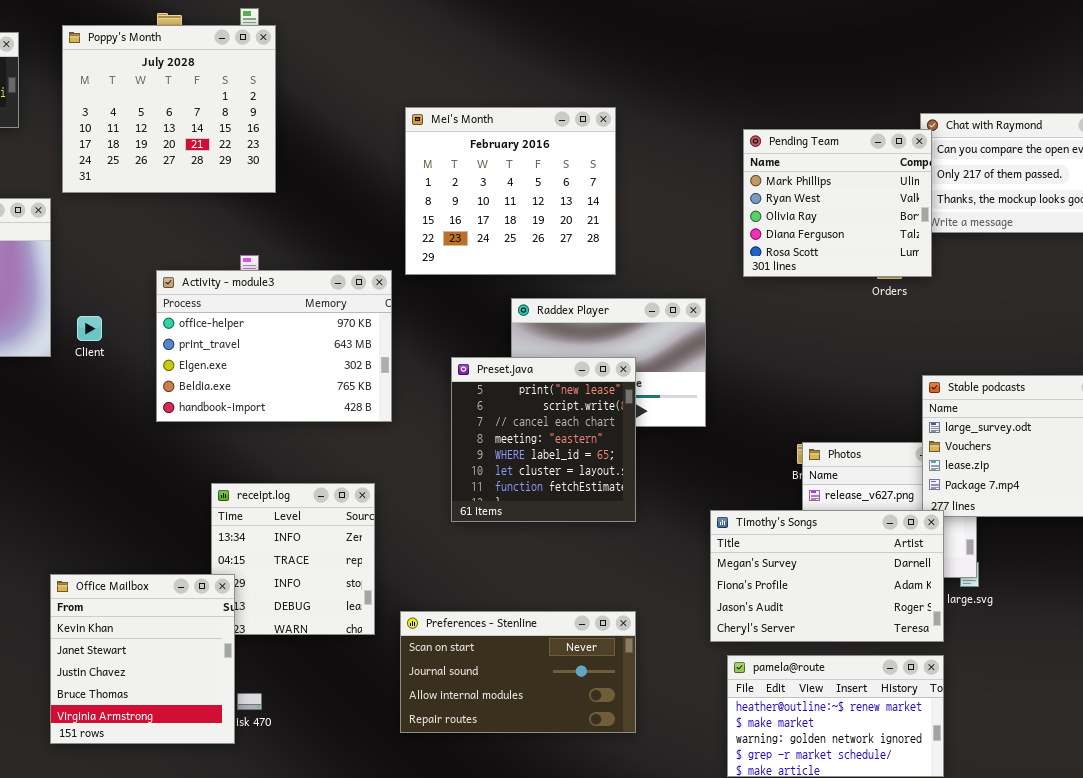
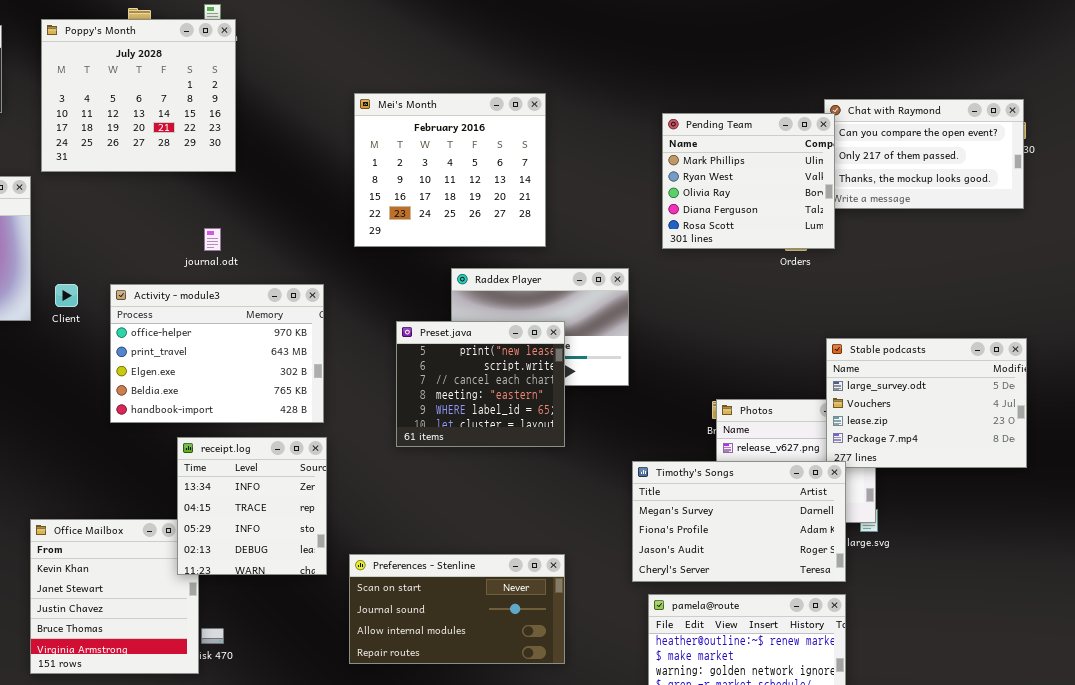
Activity - module3: [156,270,392,422] -> [110,284,324,423], moved
Preset.java: [451,357,636,522] -> [396,321,565,447], resized
receipt.log: [211,483,375,635] -> [177,437,327,575], raised

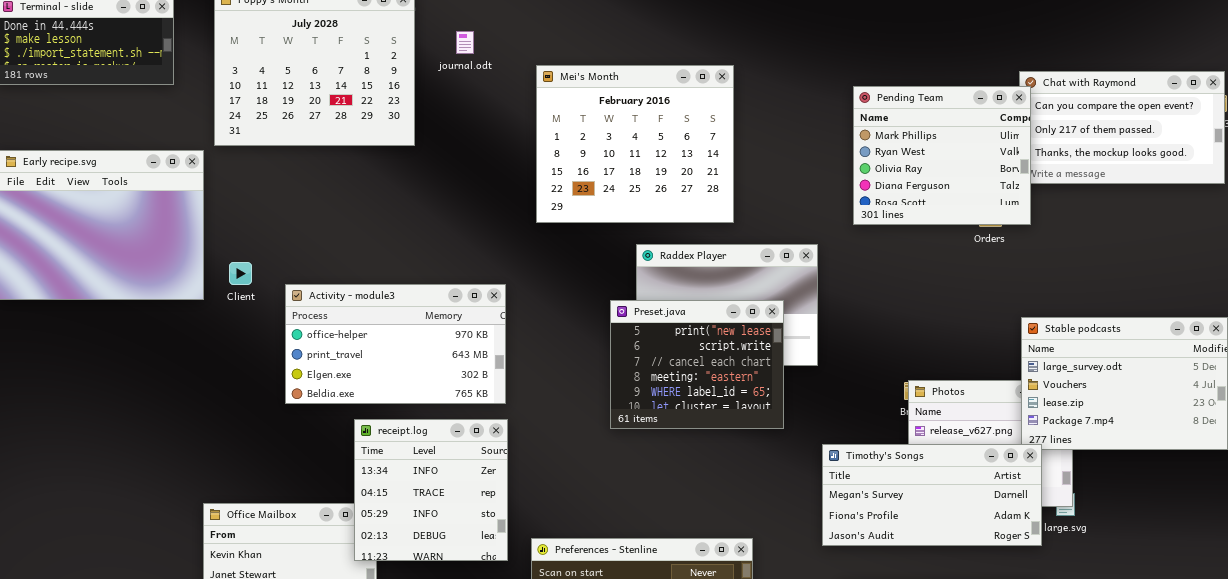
journal.odt: [204,228,221,251] -> [456,31,474,54], moved
Activity - module3: [110,284,324,423] -> [285,284,506,404], resized
Preset.java: [396,321,565,447] -> [610,300,784,429], moved
Timothy's Songs: [632,461,846,582] -> [822,444,1042,546], resized

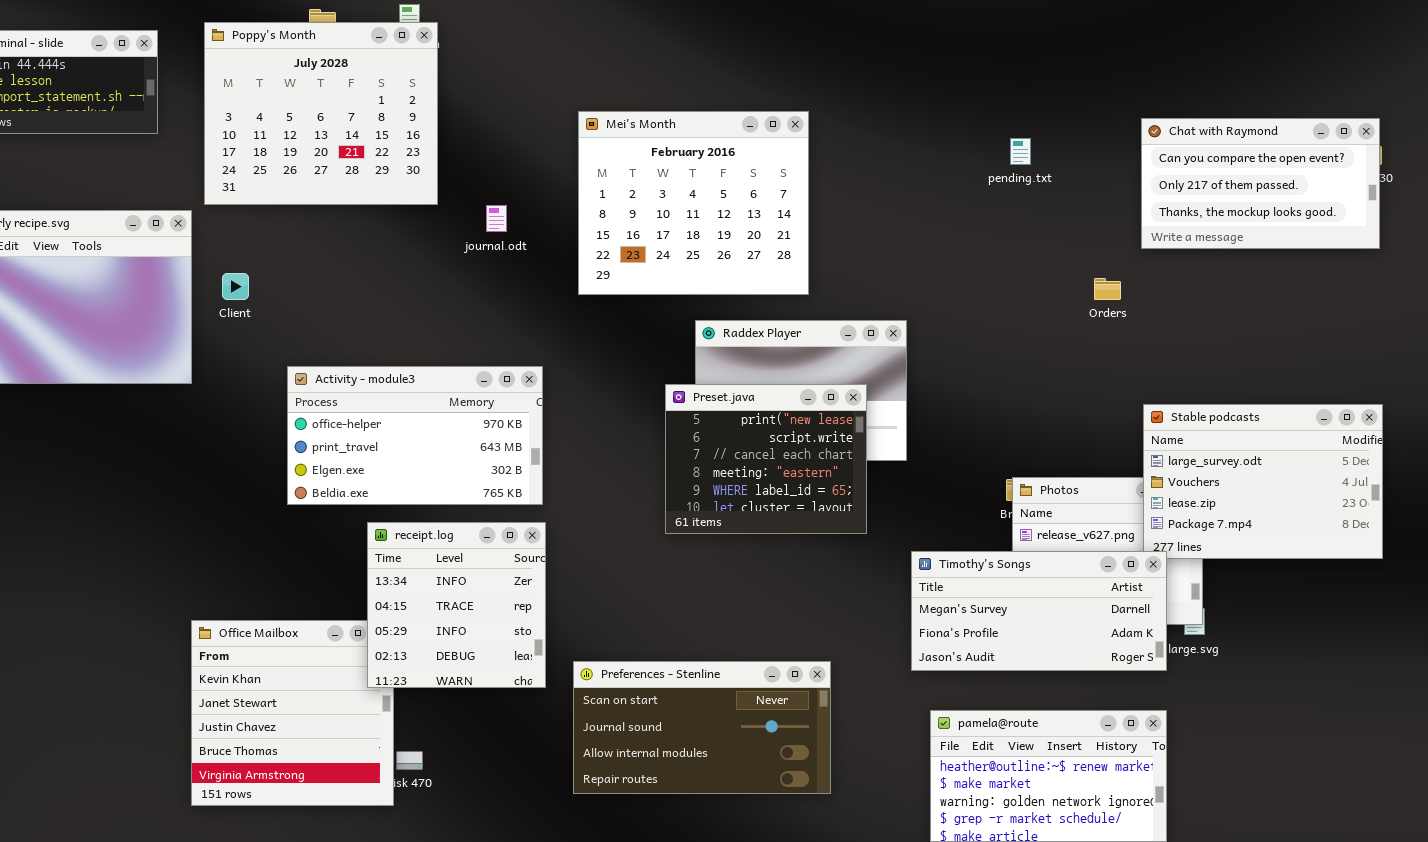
journal.odt: [456,31,474,54] -> [486,205,507,232], moved
Pending Team: [853,86,1031,225] -> none, closed
Client: [229,262,252,285] -> [222,273,249,300], moved

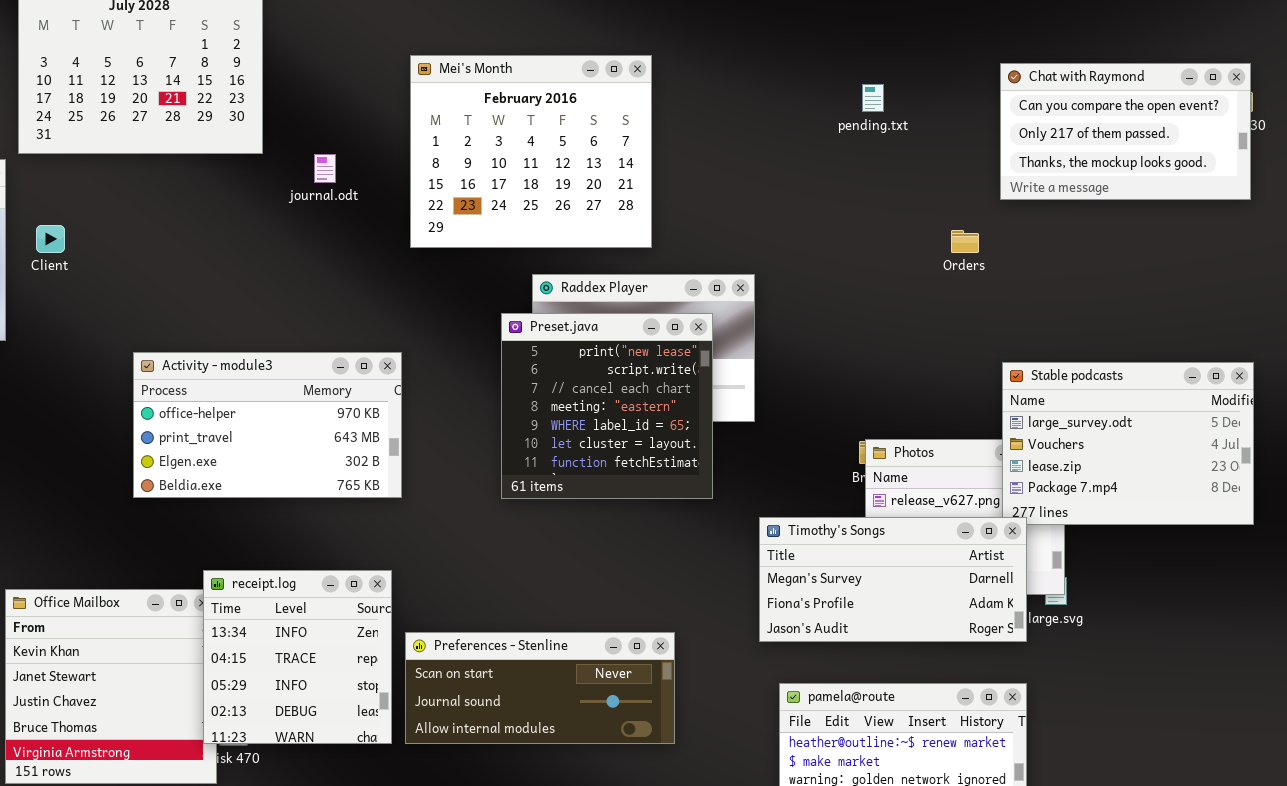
Activity - module3: [287,366,543,505] -> [133,352,402,498], moved
Preset.java: [665,384,867,534] -> [501,313,713,499], resized
receipt.log: [367,522,546,688] -> [203,570,392,744], moved
Preferences - Stenline: [573,661,831,794] -> [405,632,675,744], resized

